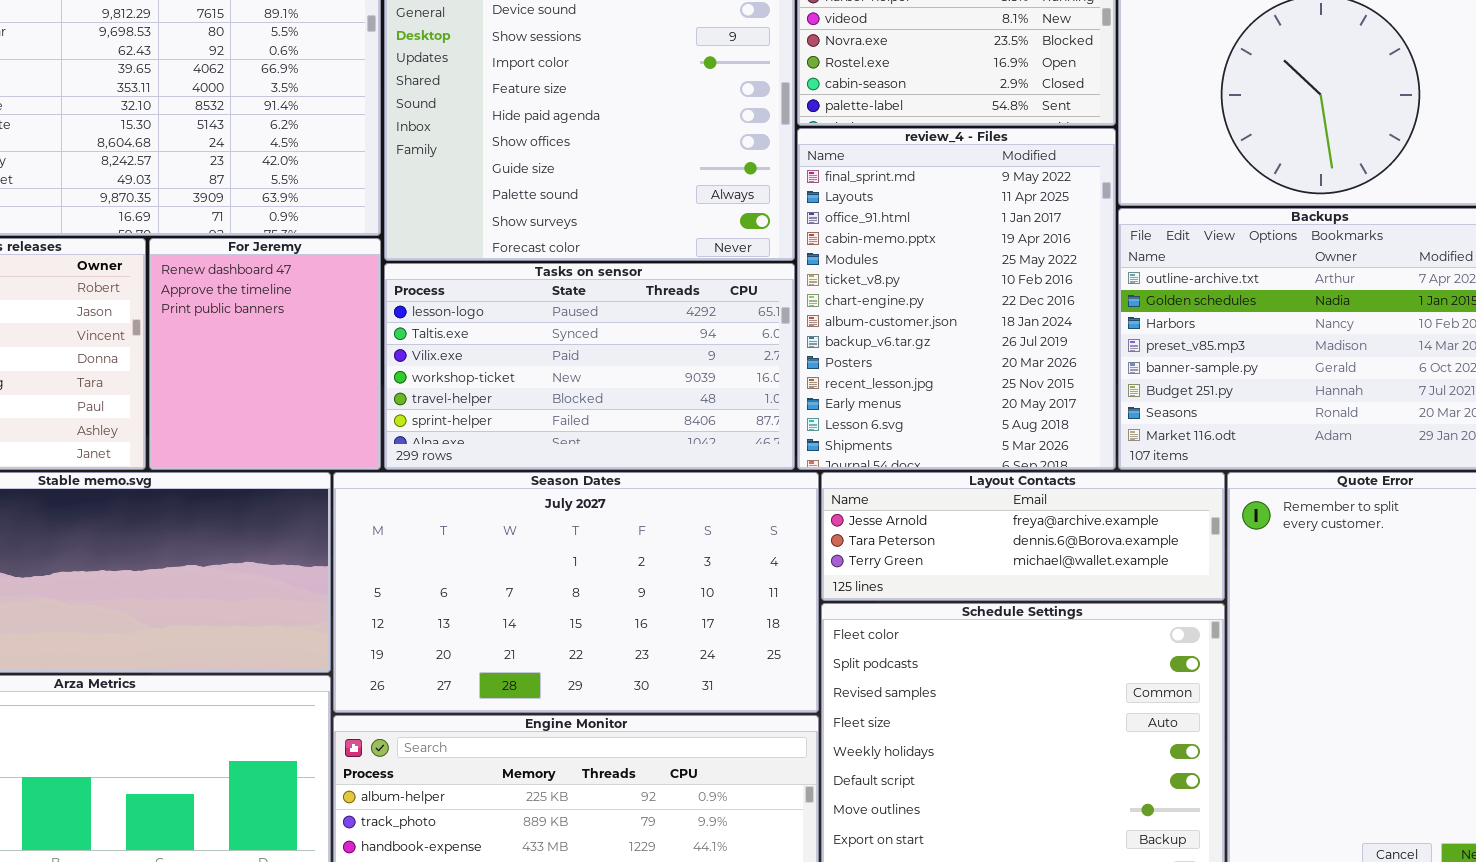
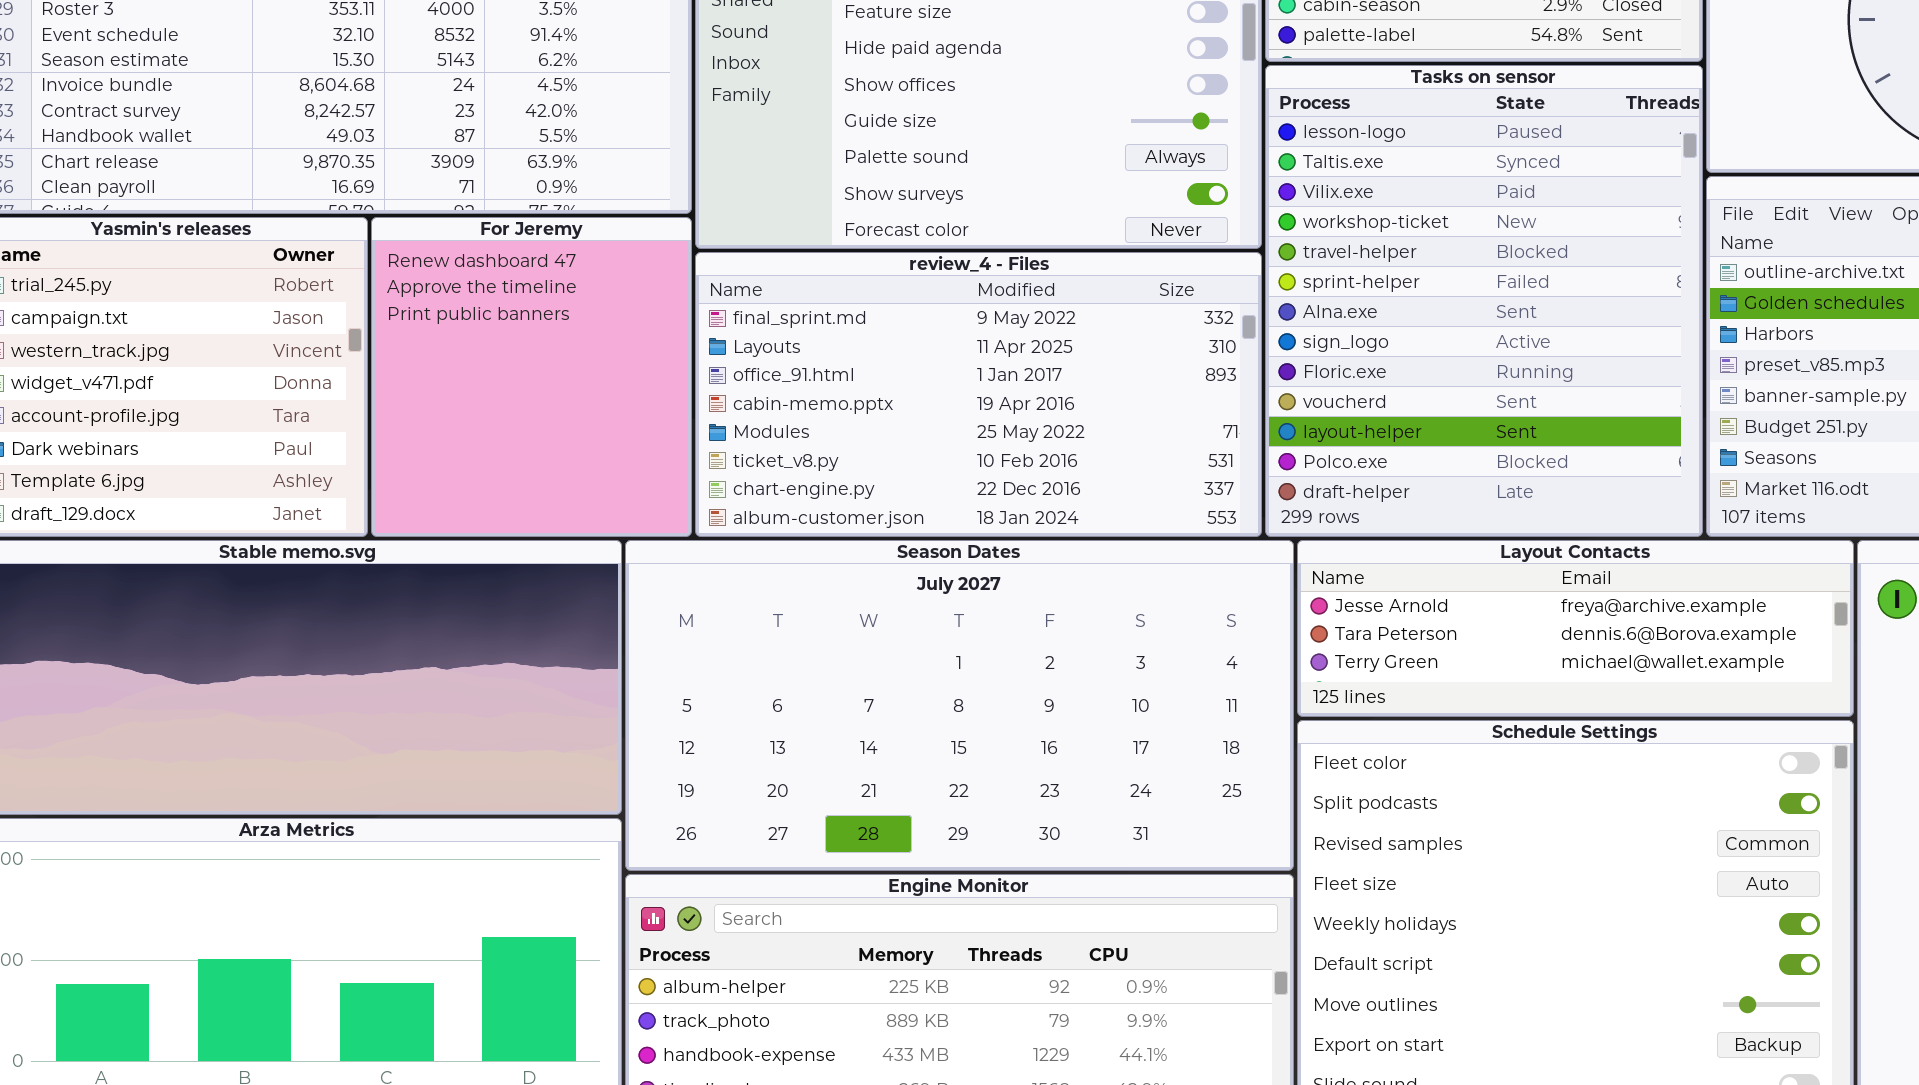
review_4 - Files: [797,128,1116,470] -> [695,252,1262,537], moved, resized
Tasks on sensor: [384,263,795,470] -> [1265,65,1703,537], moved, resized

